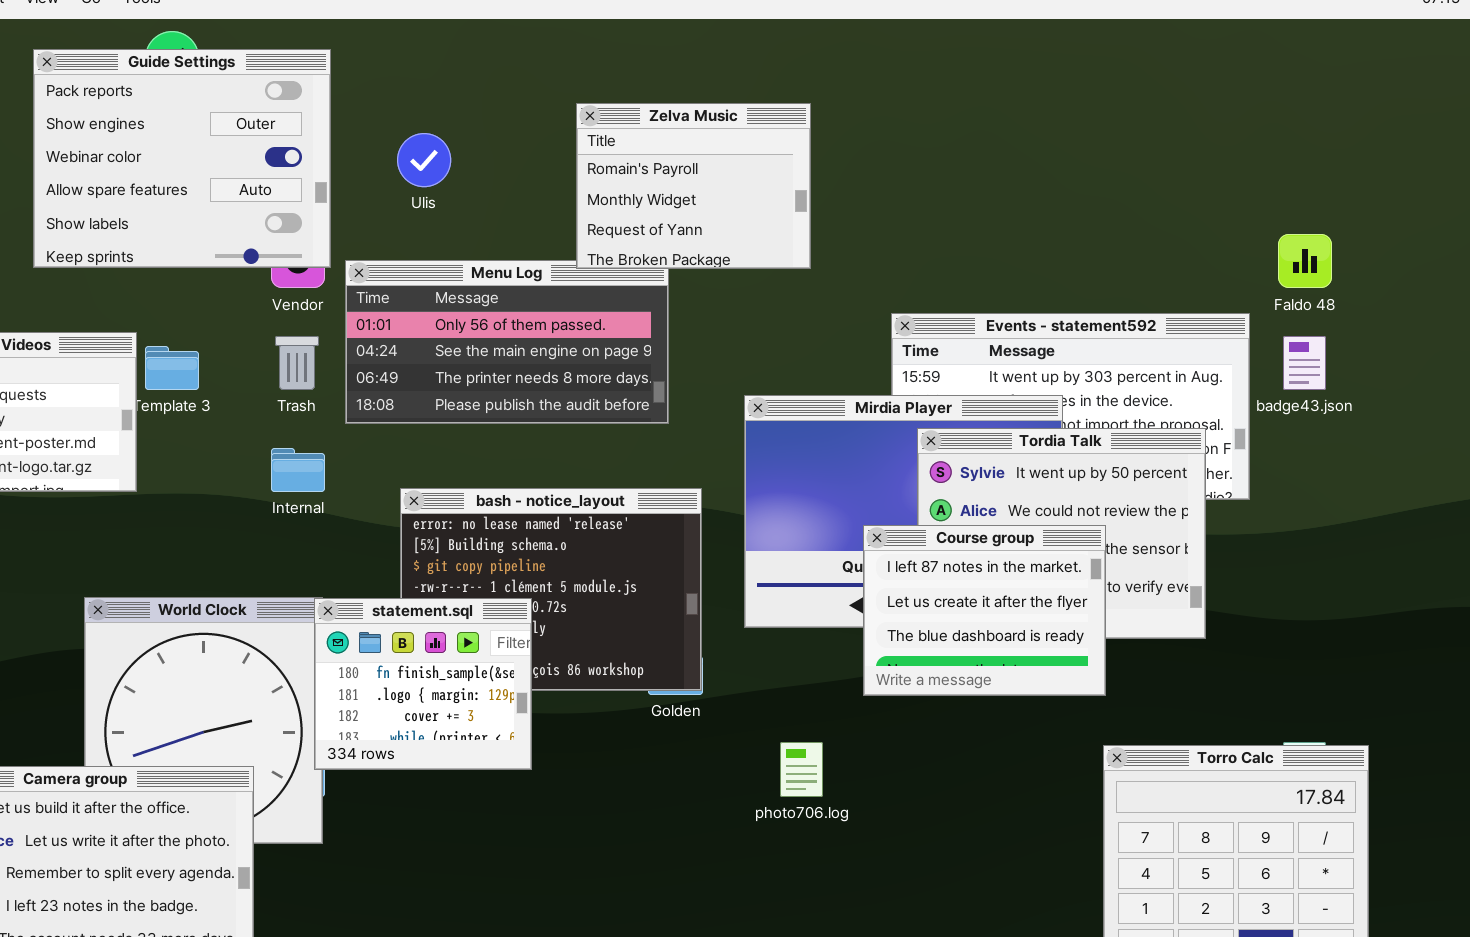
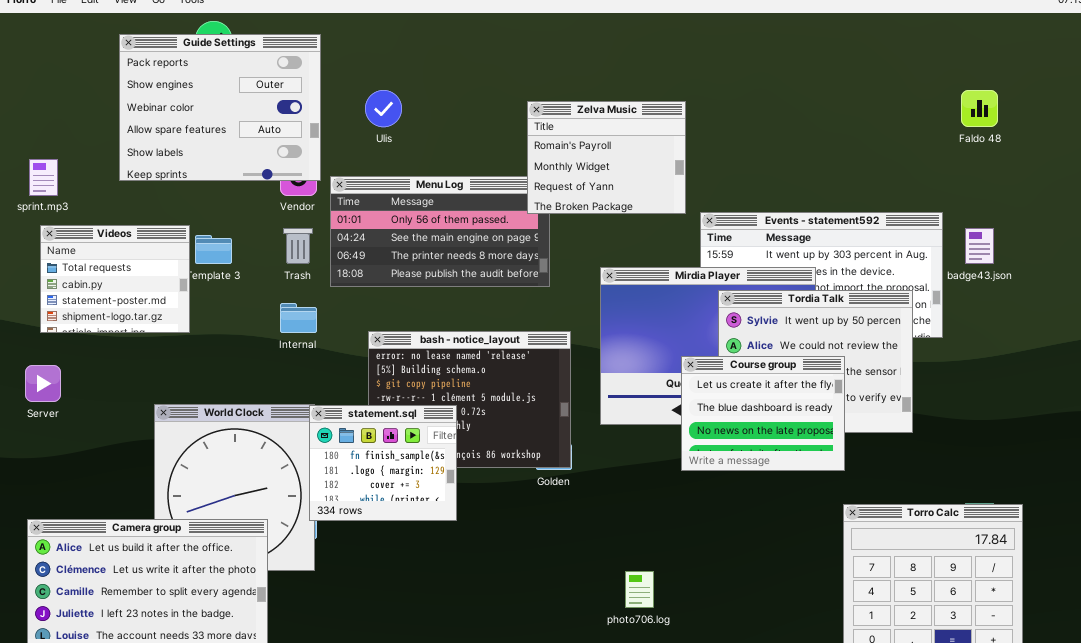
Zelva Music: [576,103,811,269] -> [527,101,686,214], moved
Faldo 48: [1278,234,1332,288] -> [961,90,998,127], moved
Course group: [863,525,1106,696] -> [681,356,845,471], scrolled down 1 row
photo706.log: [780,742,823,797] -> [625,571,654,608], moved

